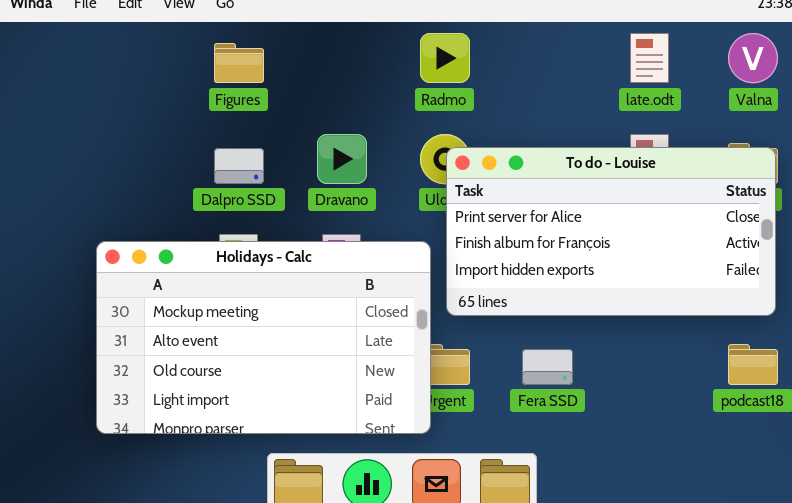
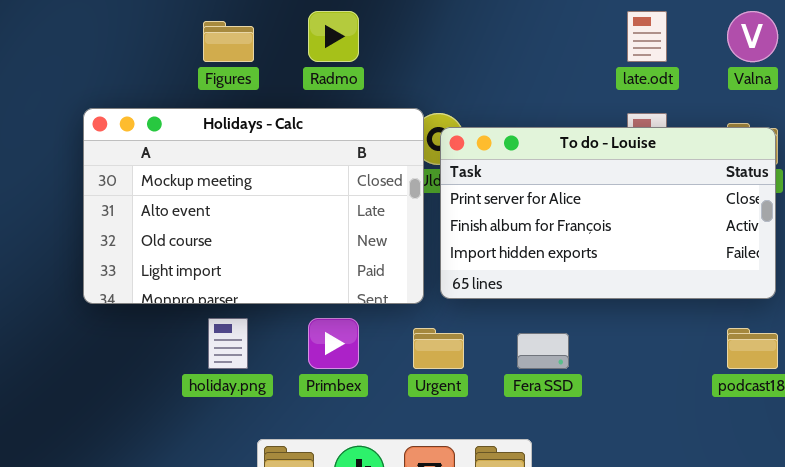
Radmo: [420,33,470,83] -> [308,11,359,62], moved
Holidays - Calc: [96,241,431,434] -> [83,108,424,304], moved

